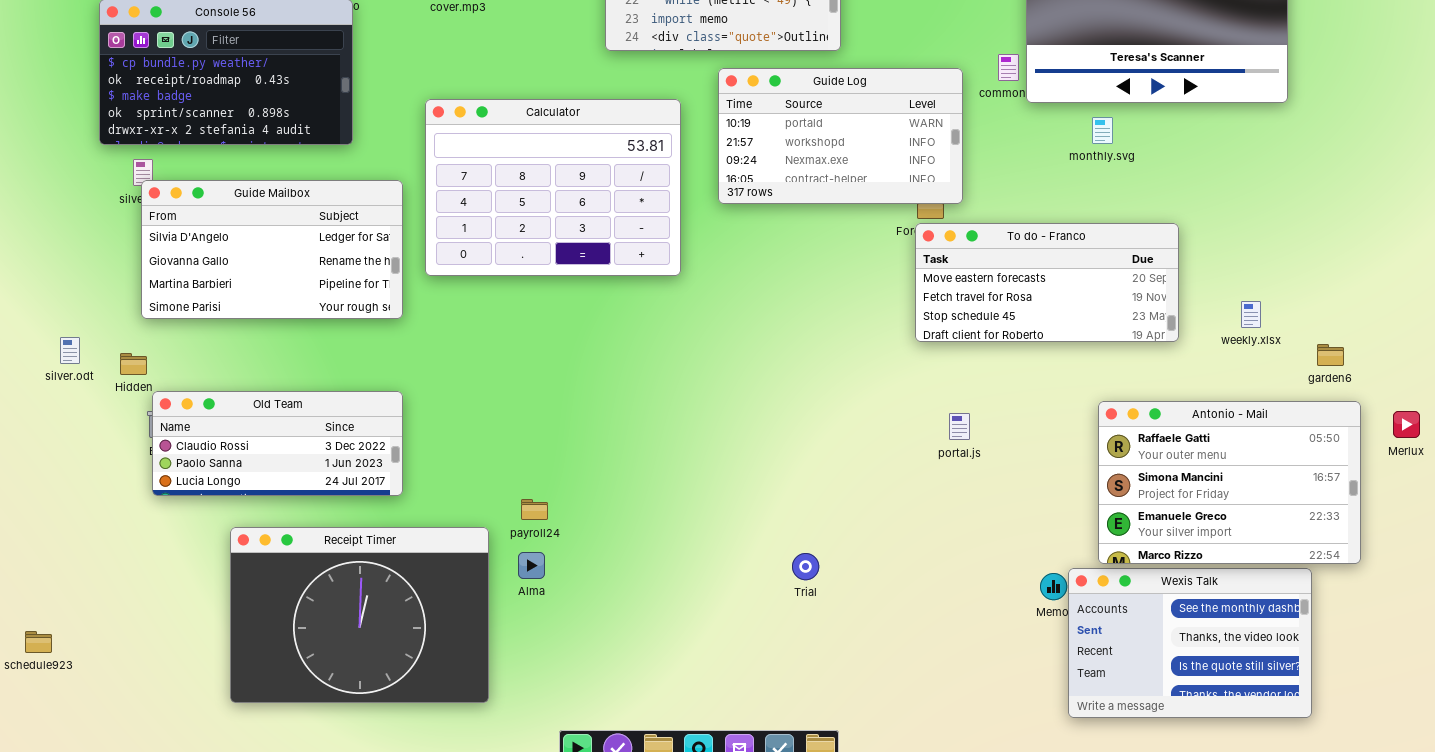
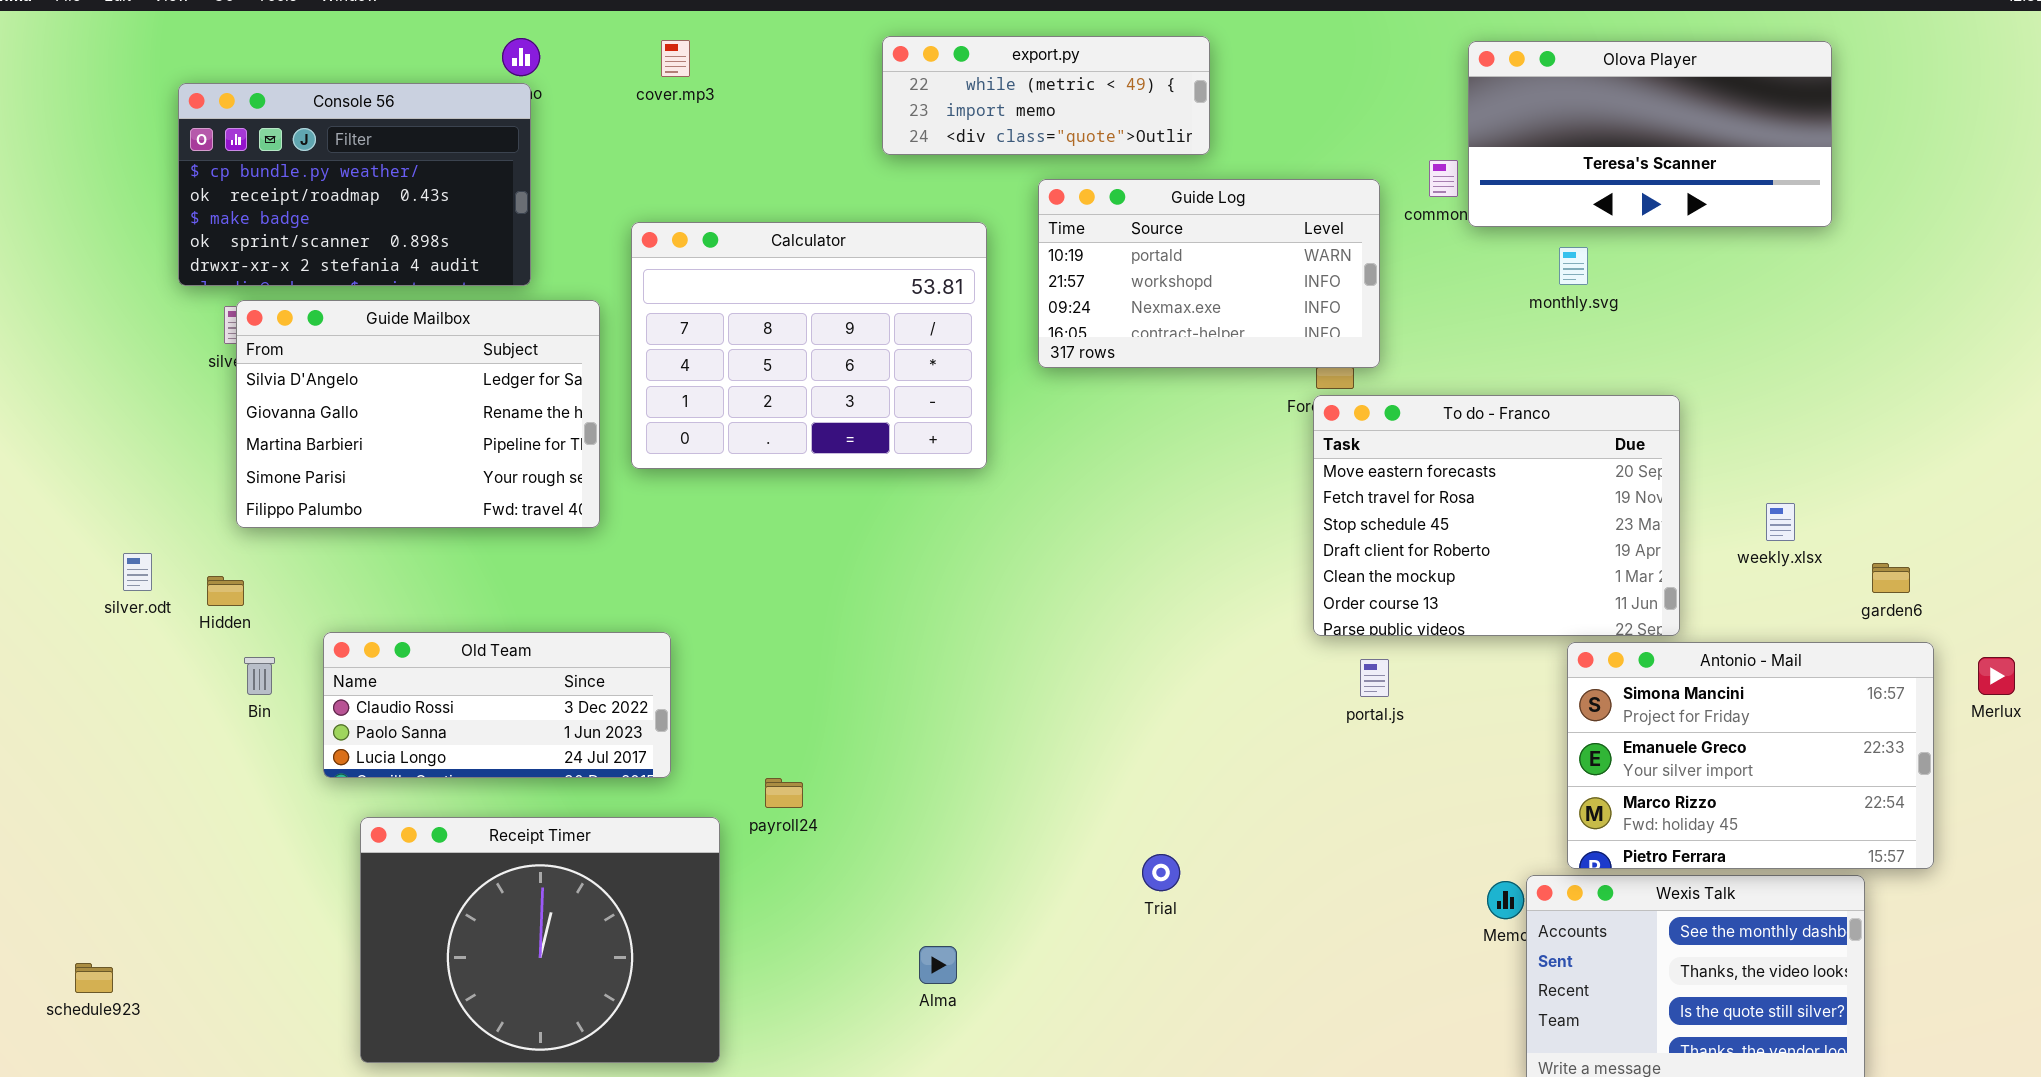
Guide Mailbox: [141,180,403,319] -> [236,300,600,528], resized
To do - Franco: [915,223,1179,342] -> [1313,395,1680,636], resized
Old Team: [152,391,403,496] -> [323,632,671,778], moved
Antonio - Mail: [1098,401,1361,564] -> [1567,642,1934,869], scrolled down 1 row
Alma: [518,552,545,579] -> [919,946,957,984], moved

